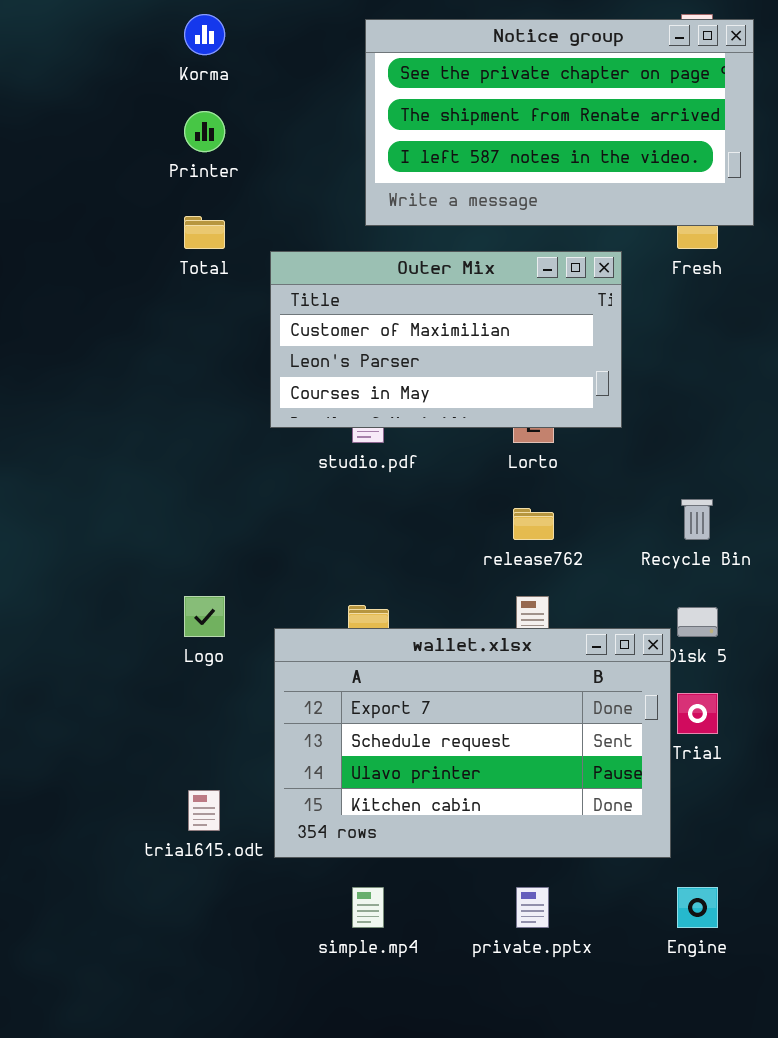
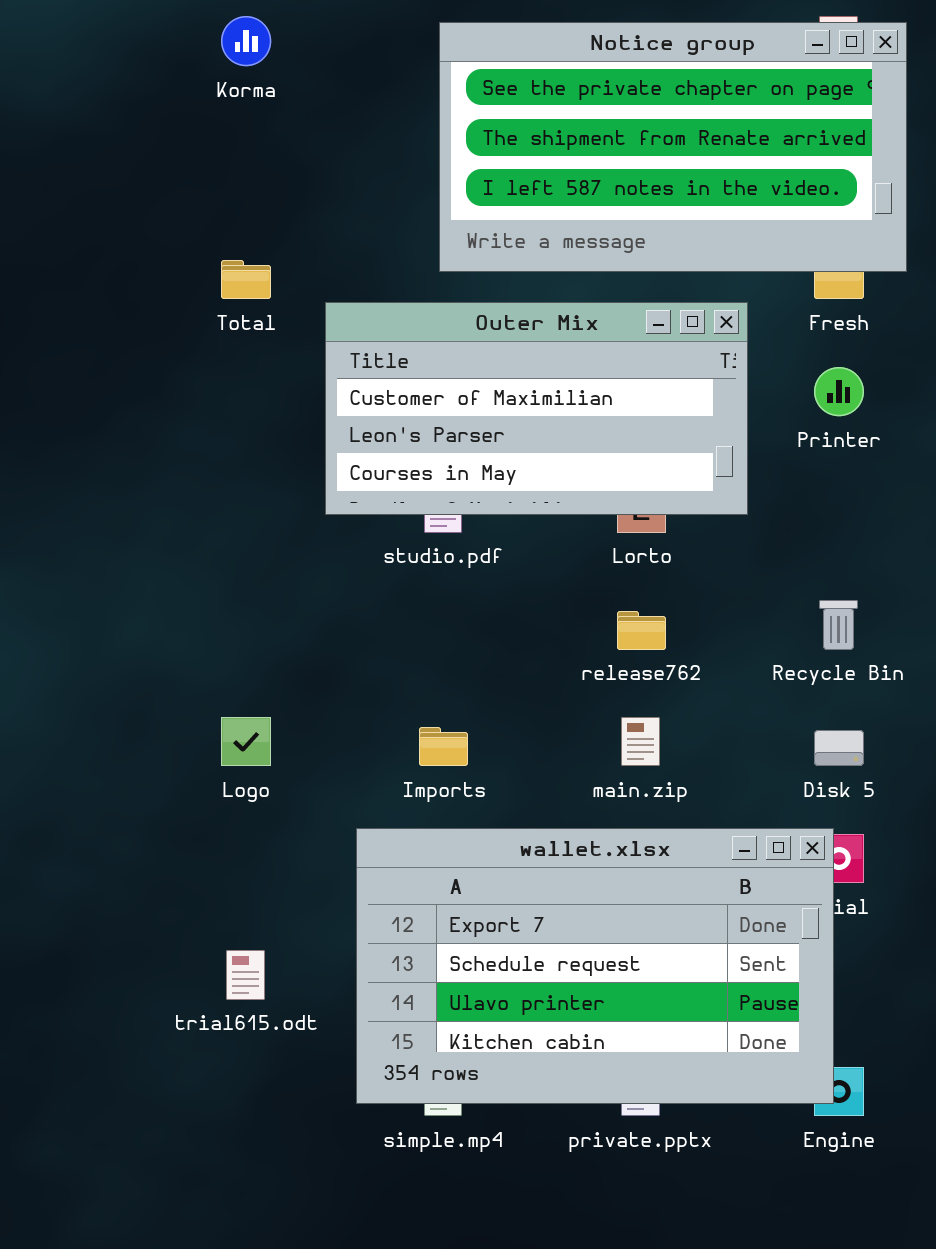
Printer: [184,111,225,152] -> [814,367,864,416], moved
wallet.xlsx: [274,628,671,858] -> [356,828,834,1104], moved

